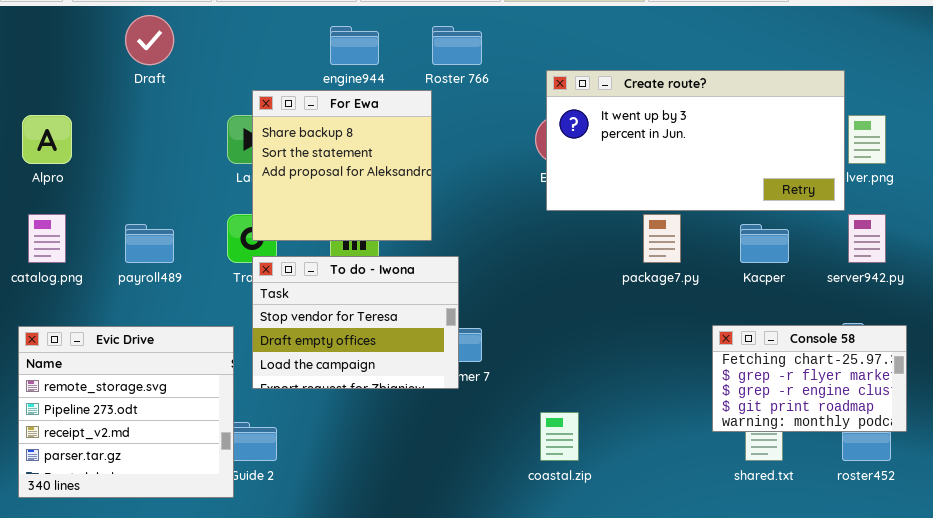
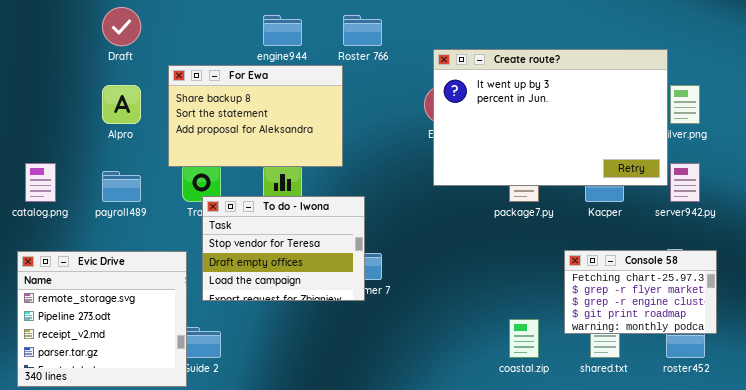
Create route?: [546,70,845,211] -> [433,49,668,186], resized
For Ewa: [252,90,432,241] -> [168,65,343,167], resized
Alpro: [22,115,72,164] -> [102,85,141,124], moved
coastal.zip: [540,412,579,461] -> [509,319,539,358], moved

